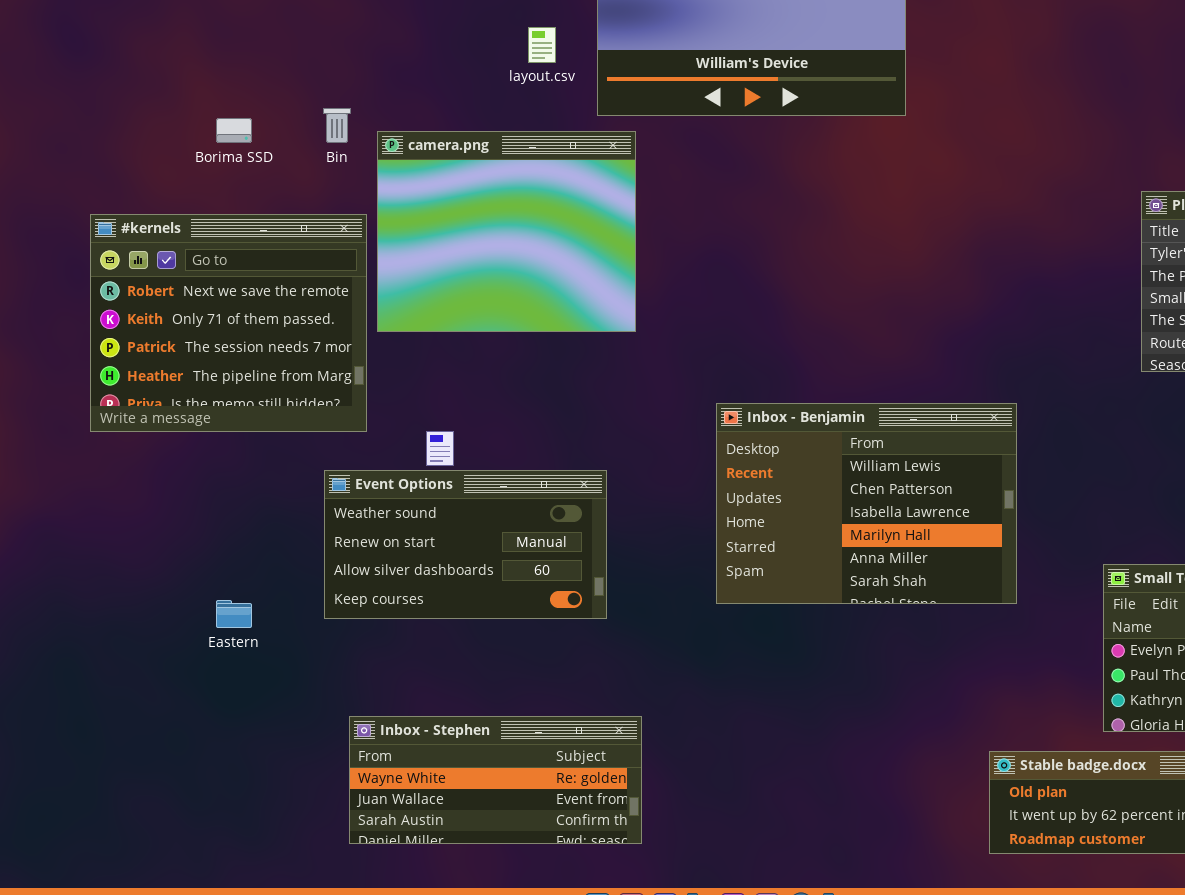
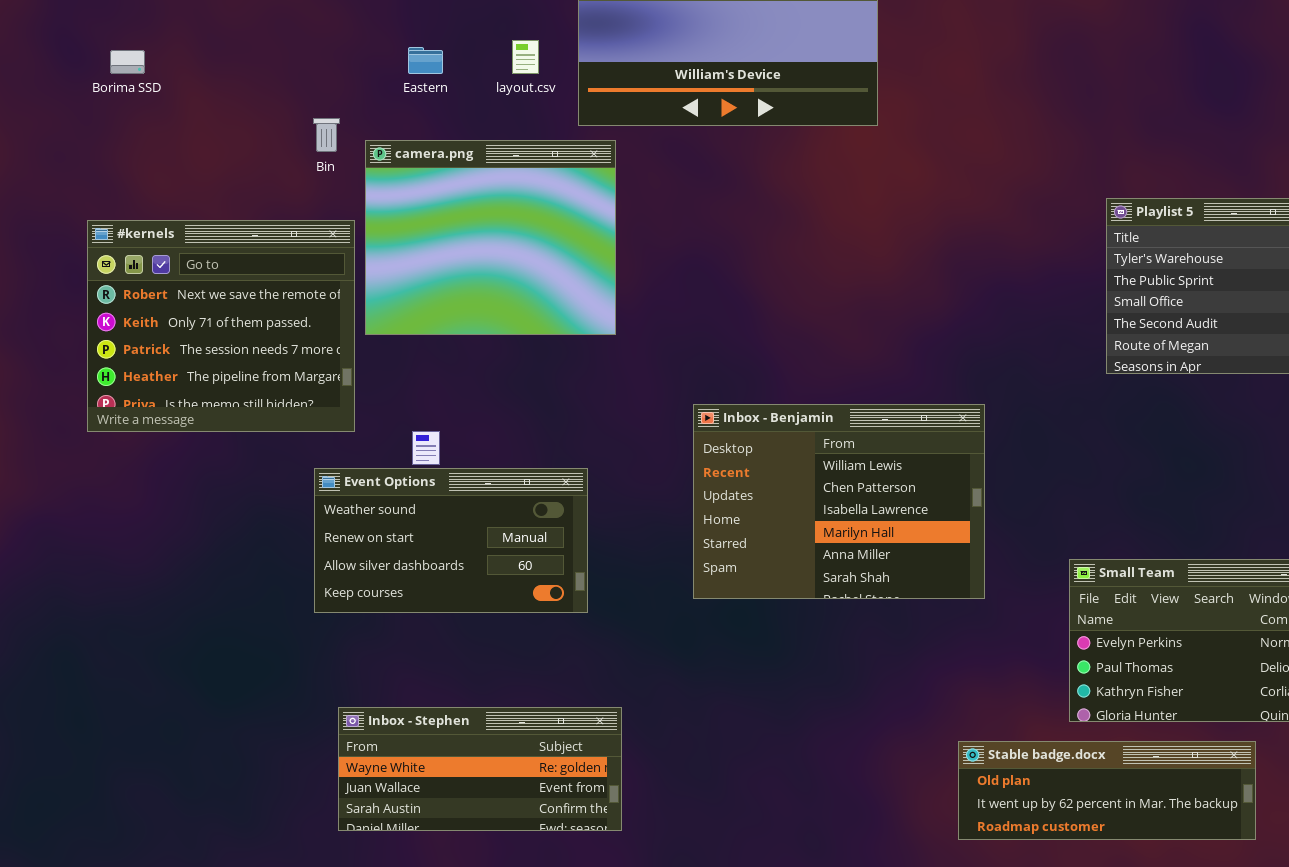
Borima SSD: [216,118,252,143] -> [110,50,145,74], moved
Eastern: [216,600,252,628] -> [408,47,443,74], moved

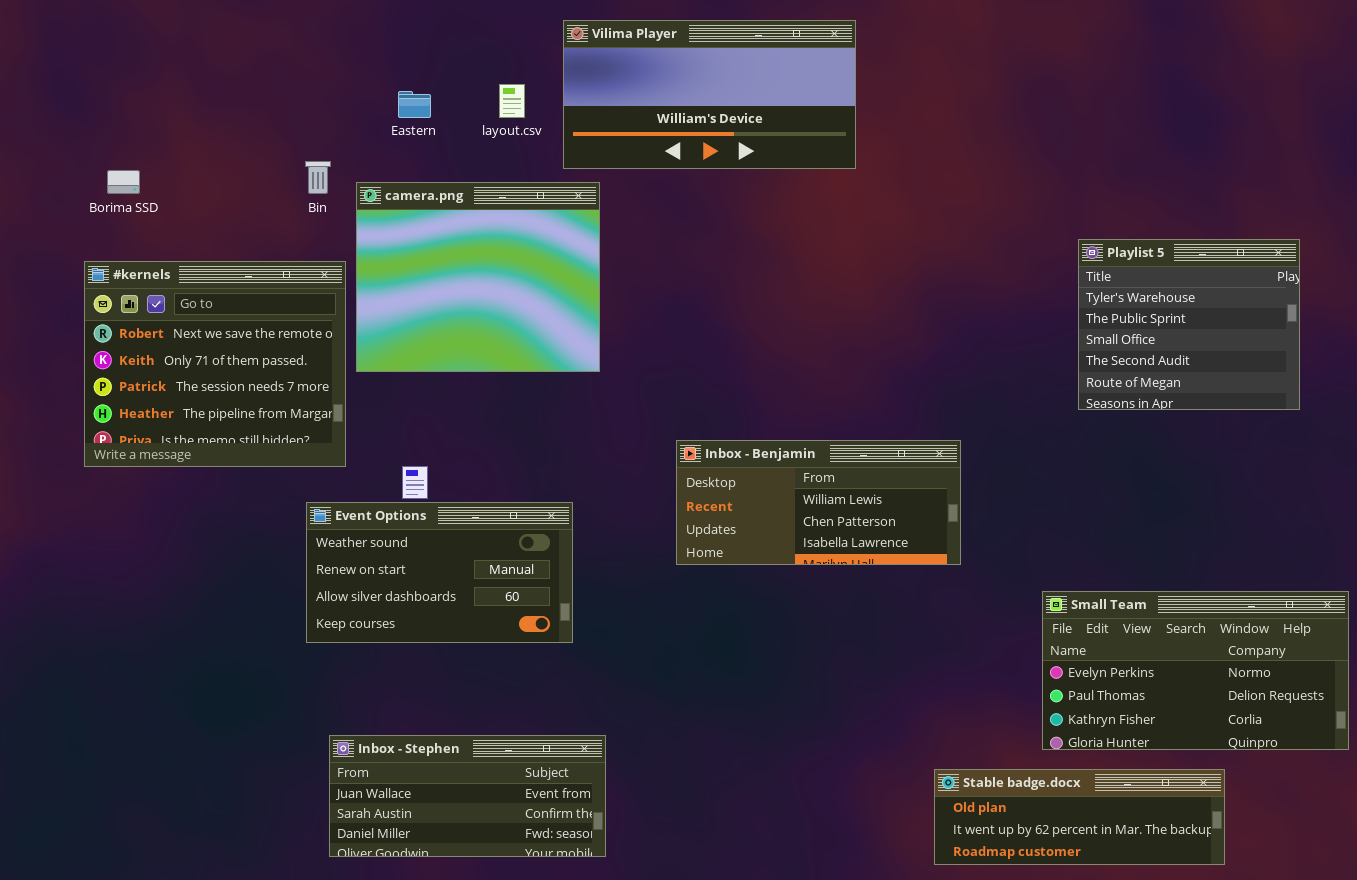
Borima SSD: [110,50,145,74] -> [107,170,140,194], moved
Inbox - Benjamin: [693,404,985,599] -> [676,440,961,565], resized
Inbox - Stephen: [338,707,622,831] -> [329,735,606,857], scrolled down 1 row

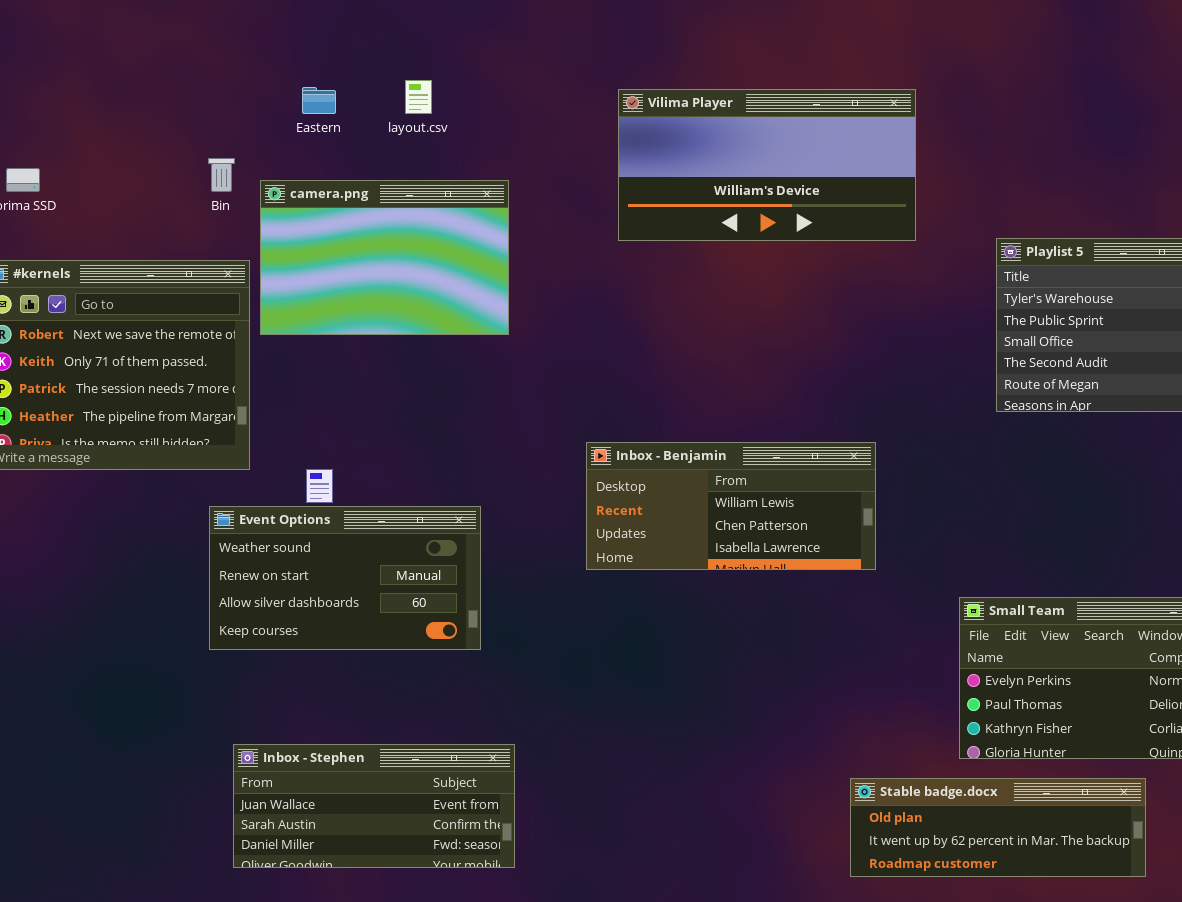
Vilima Player: [563,20,856,169] -> [618,89,916,241], moved
camera.png: [356,182,600,372] -> [260,180,509,335], resized

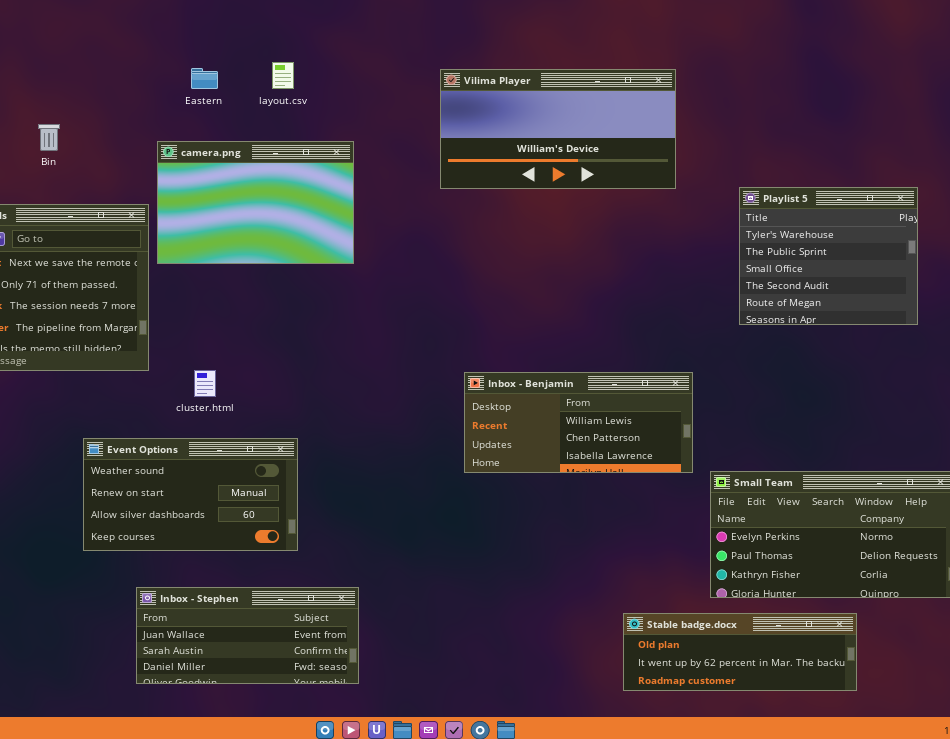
Bin: [208,158,235,192] -> [38,124,60,151], moved
Inbox - Benjamin: [586,442,876,570] -> [464,372,693,473], moved
Event Options: [209,506,481,650] -> [83,438,298,551], moved

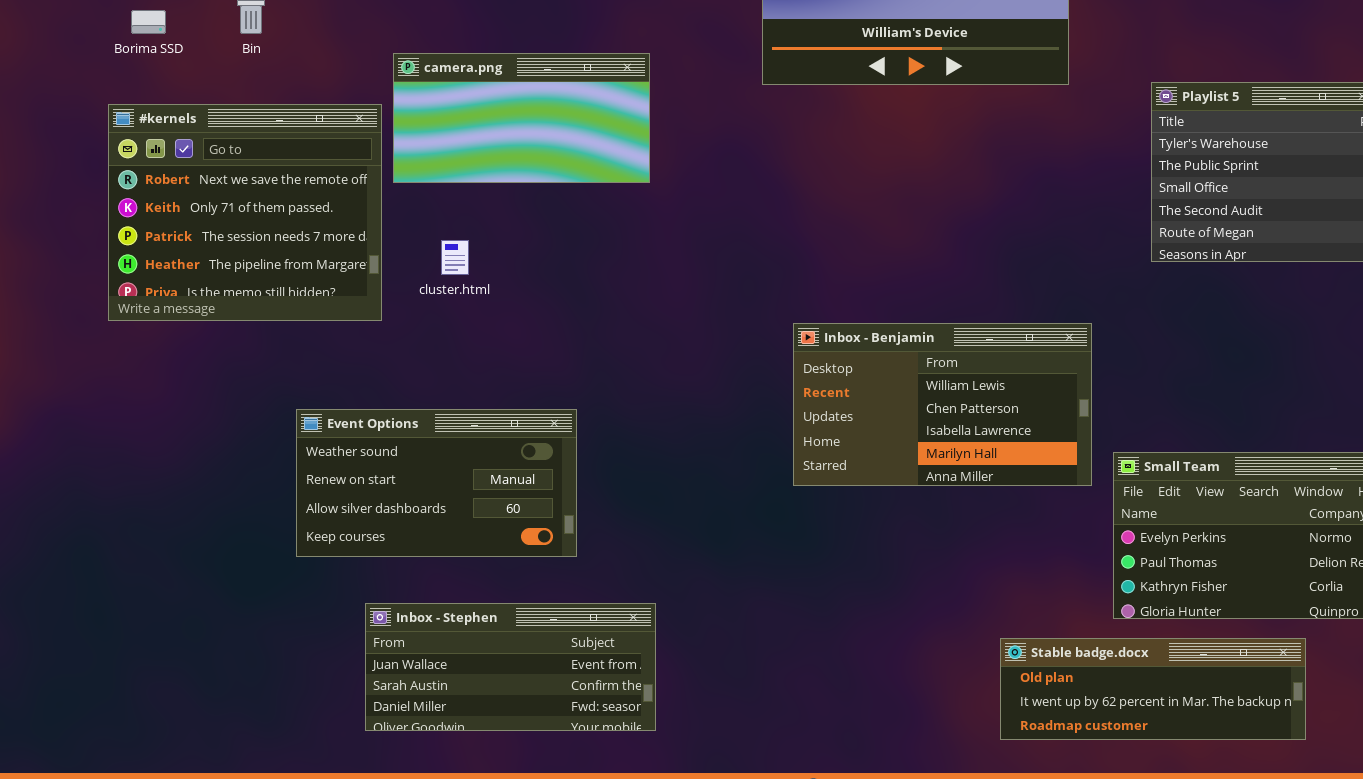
camera.png: [157,141,354,264] -> [393,53,650,183], resized
cluster.html: [194,370,216,397] -> [441,240,469,275], moved
Inbox - Benjamin: [464,372,693,473] -> [793,323,1092,486], resized

